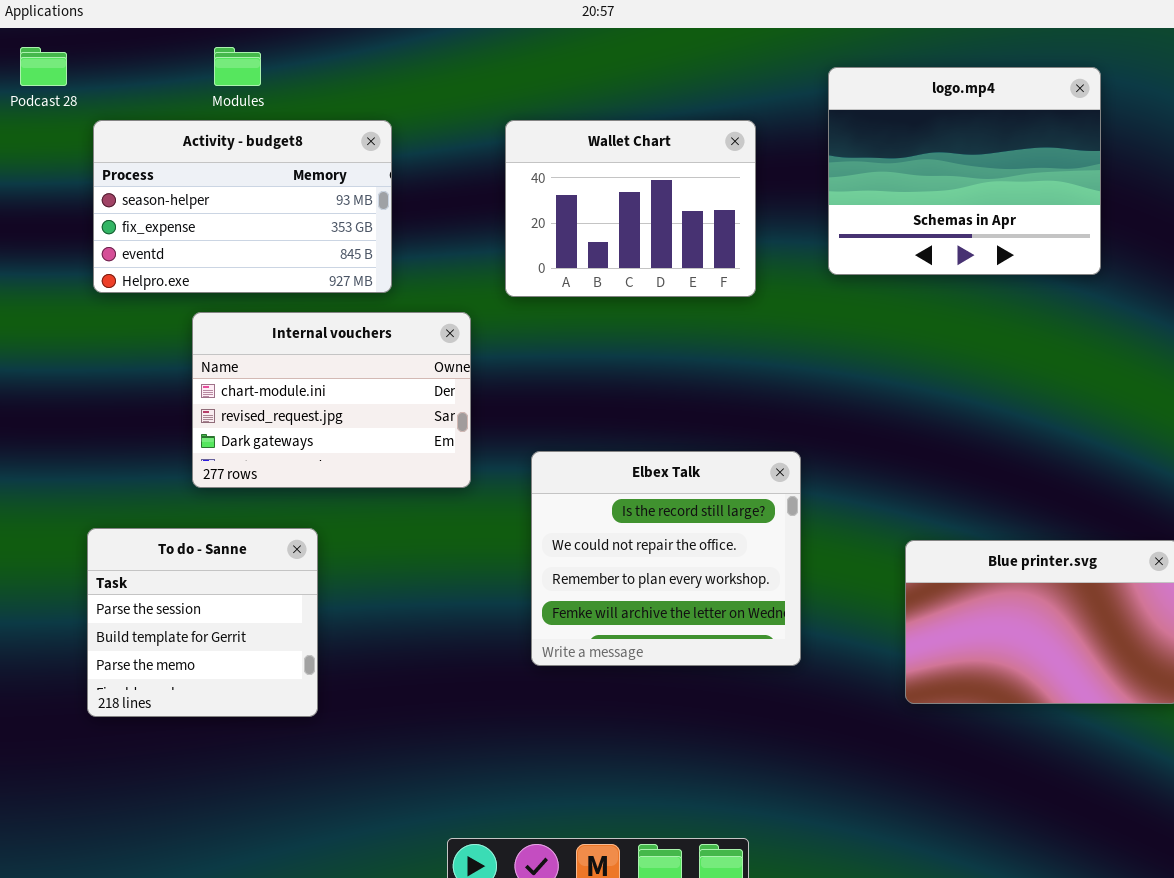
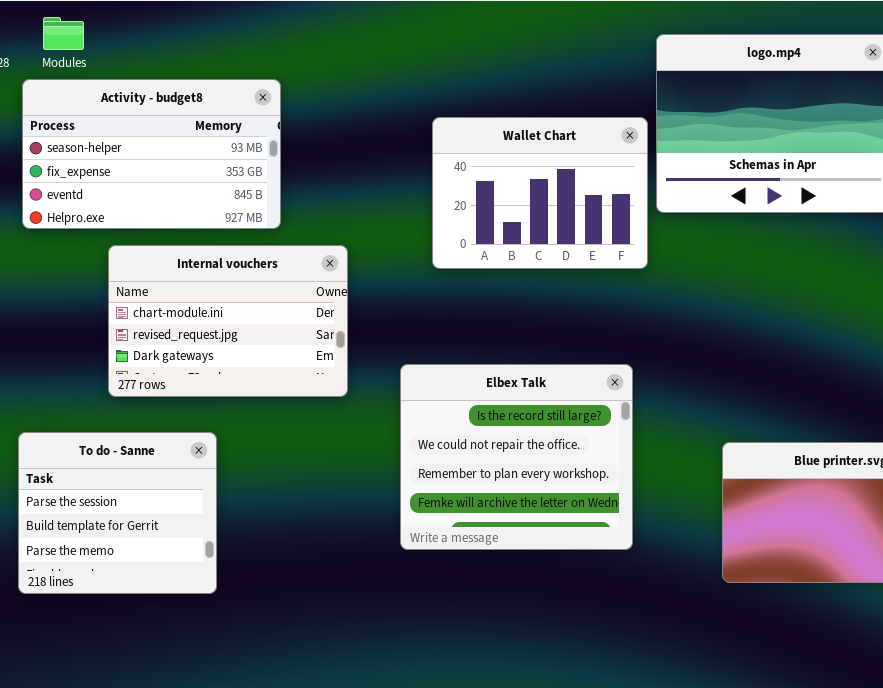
Modules: [214,47,261,86] -> [43,17,84,50], moved
Wallet Chart: [505,120,756,297] -> [432,117,648,269], moved

